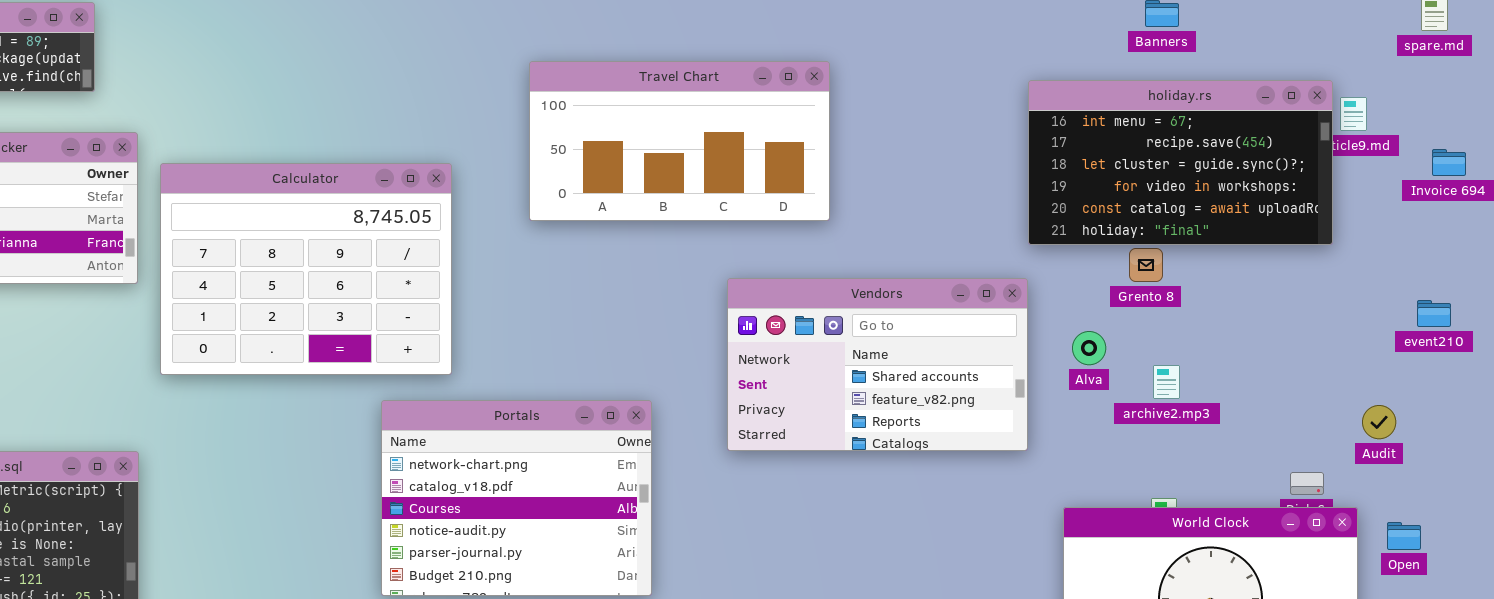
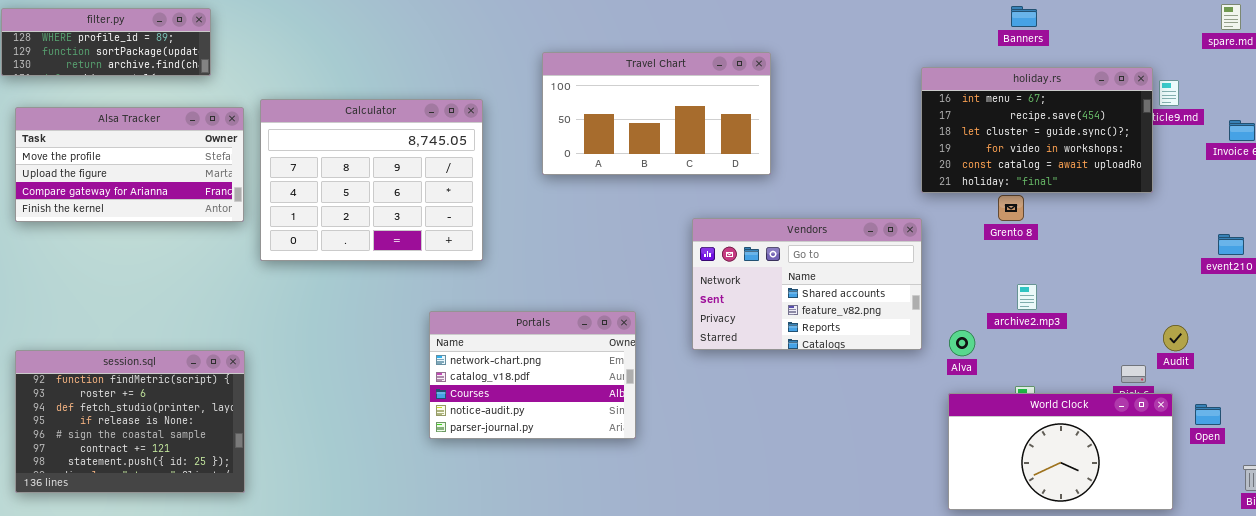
Calculator: [160,163,452,375] -> [260,99,483,261], moved
Alva: [1072,331,1106,365] -> [949,330,975,356], moved
Portals: [381,400,652,596] -> [429,311,636,439], resized
Audit: [1362,405,1396,439] -> [1163,325,1188,351], moved

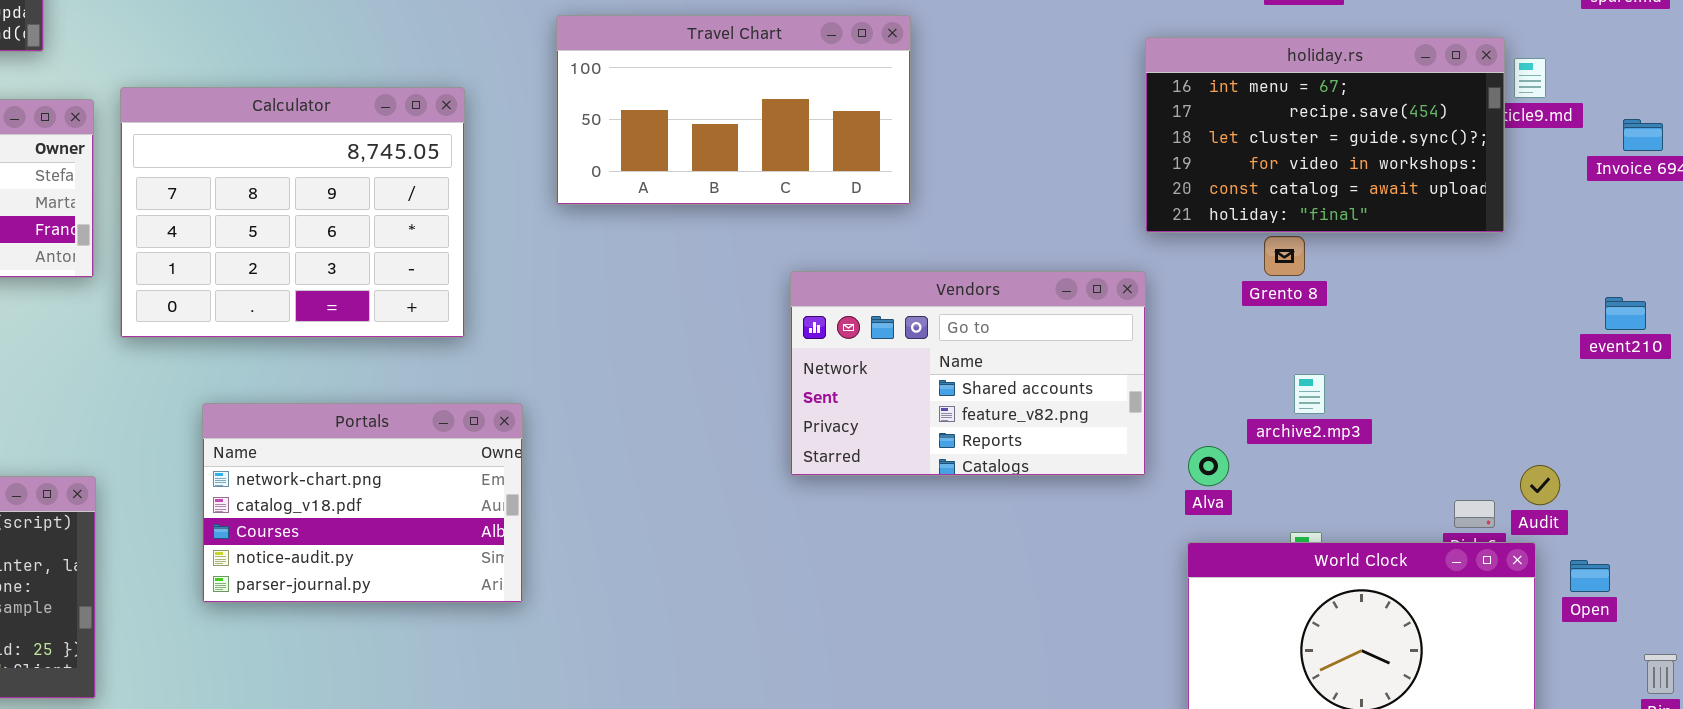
Portals: [429,311,636,439] -> [202,403,523,603], moved
Audit: [1163,325,1188,351] -> [1520,465,1560,505], moved

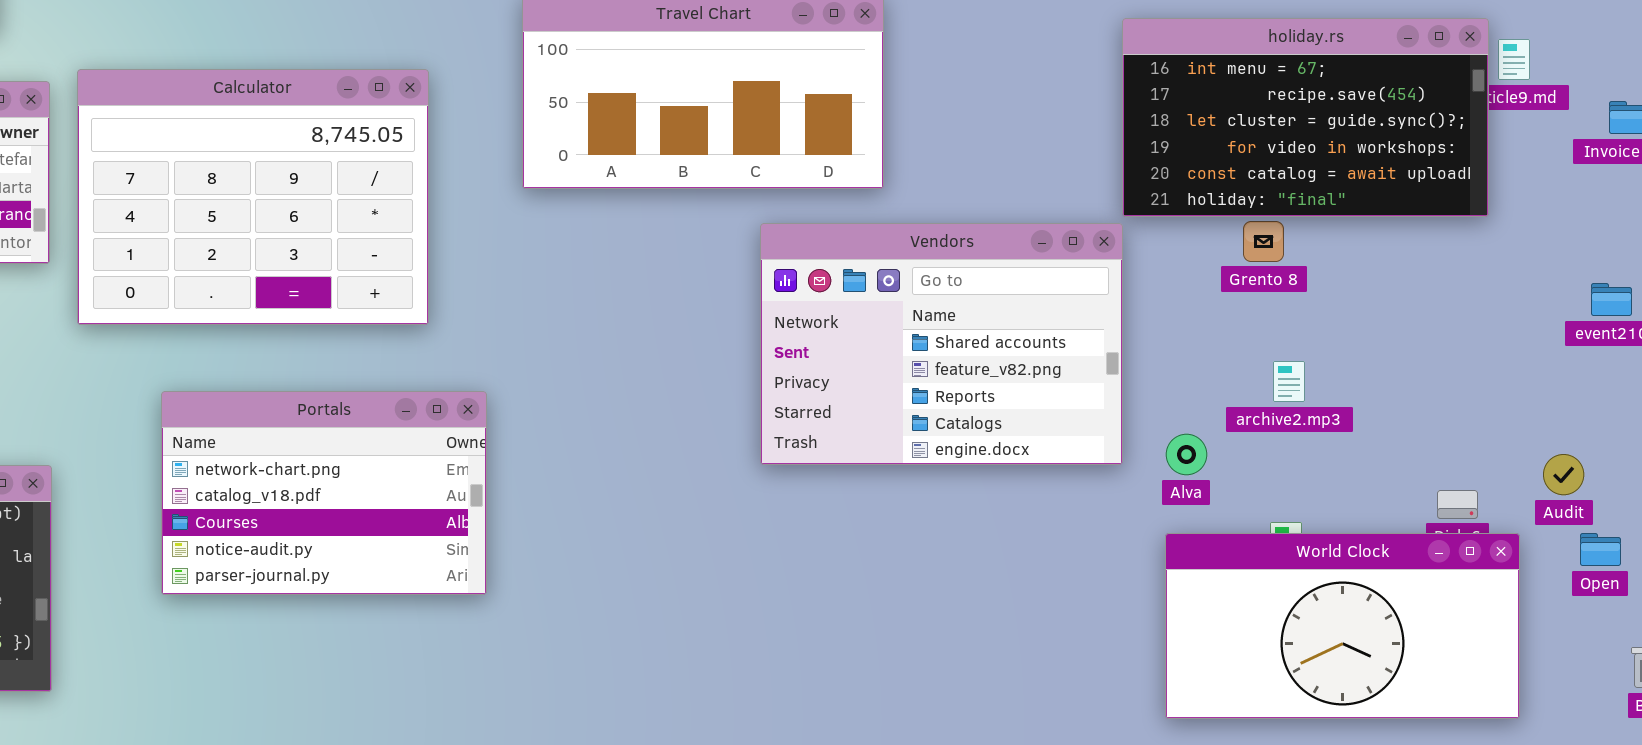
Vendors: [790,271,1146,476] -> [760,223,1123,465], resized
Audit: [1520,465,1560,505] -> [1543,454,1584,495], moved
Open: [1570,560,1610,592] -> [1580,533,1621,566], moved

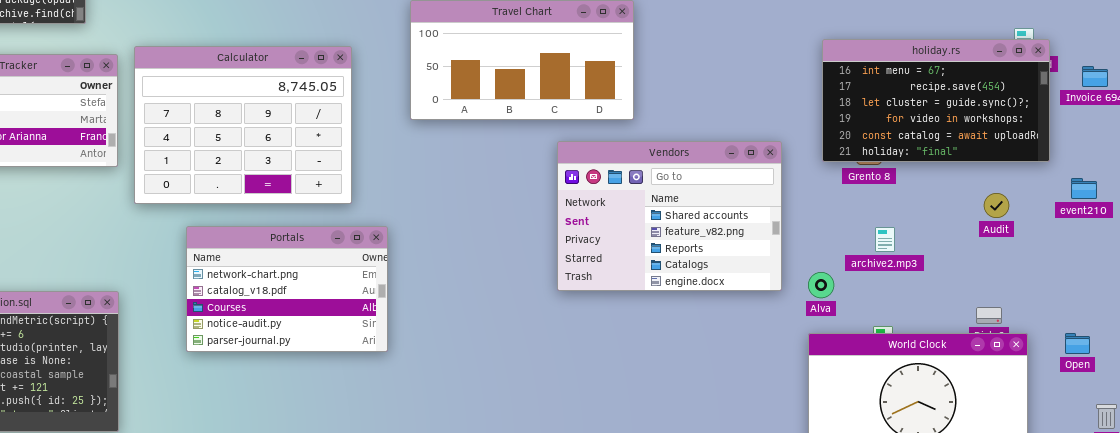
holiday.rs: [1122,18,1489,217] -> [822,39,1050,162], moved
Portals: [161,391,487,595] -> [186,226,388,352], moved
Audit: [1543,454,1584,495] -> [984,193,1009,218], moved

